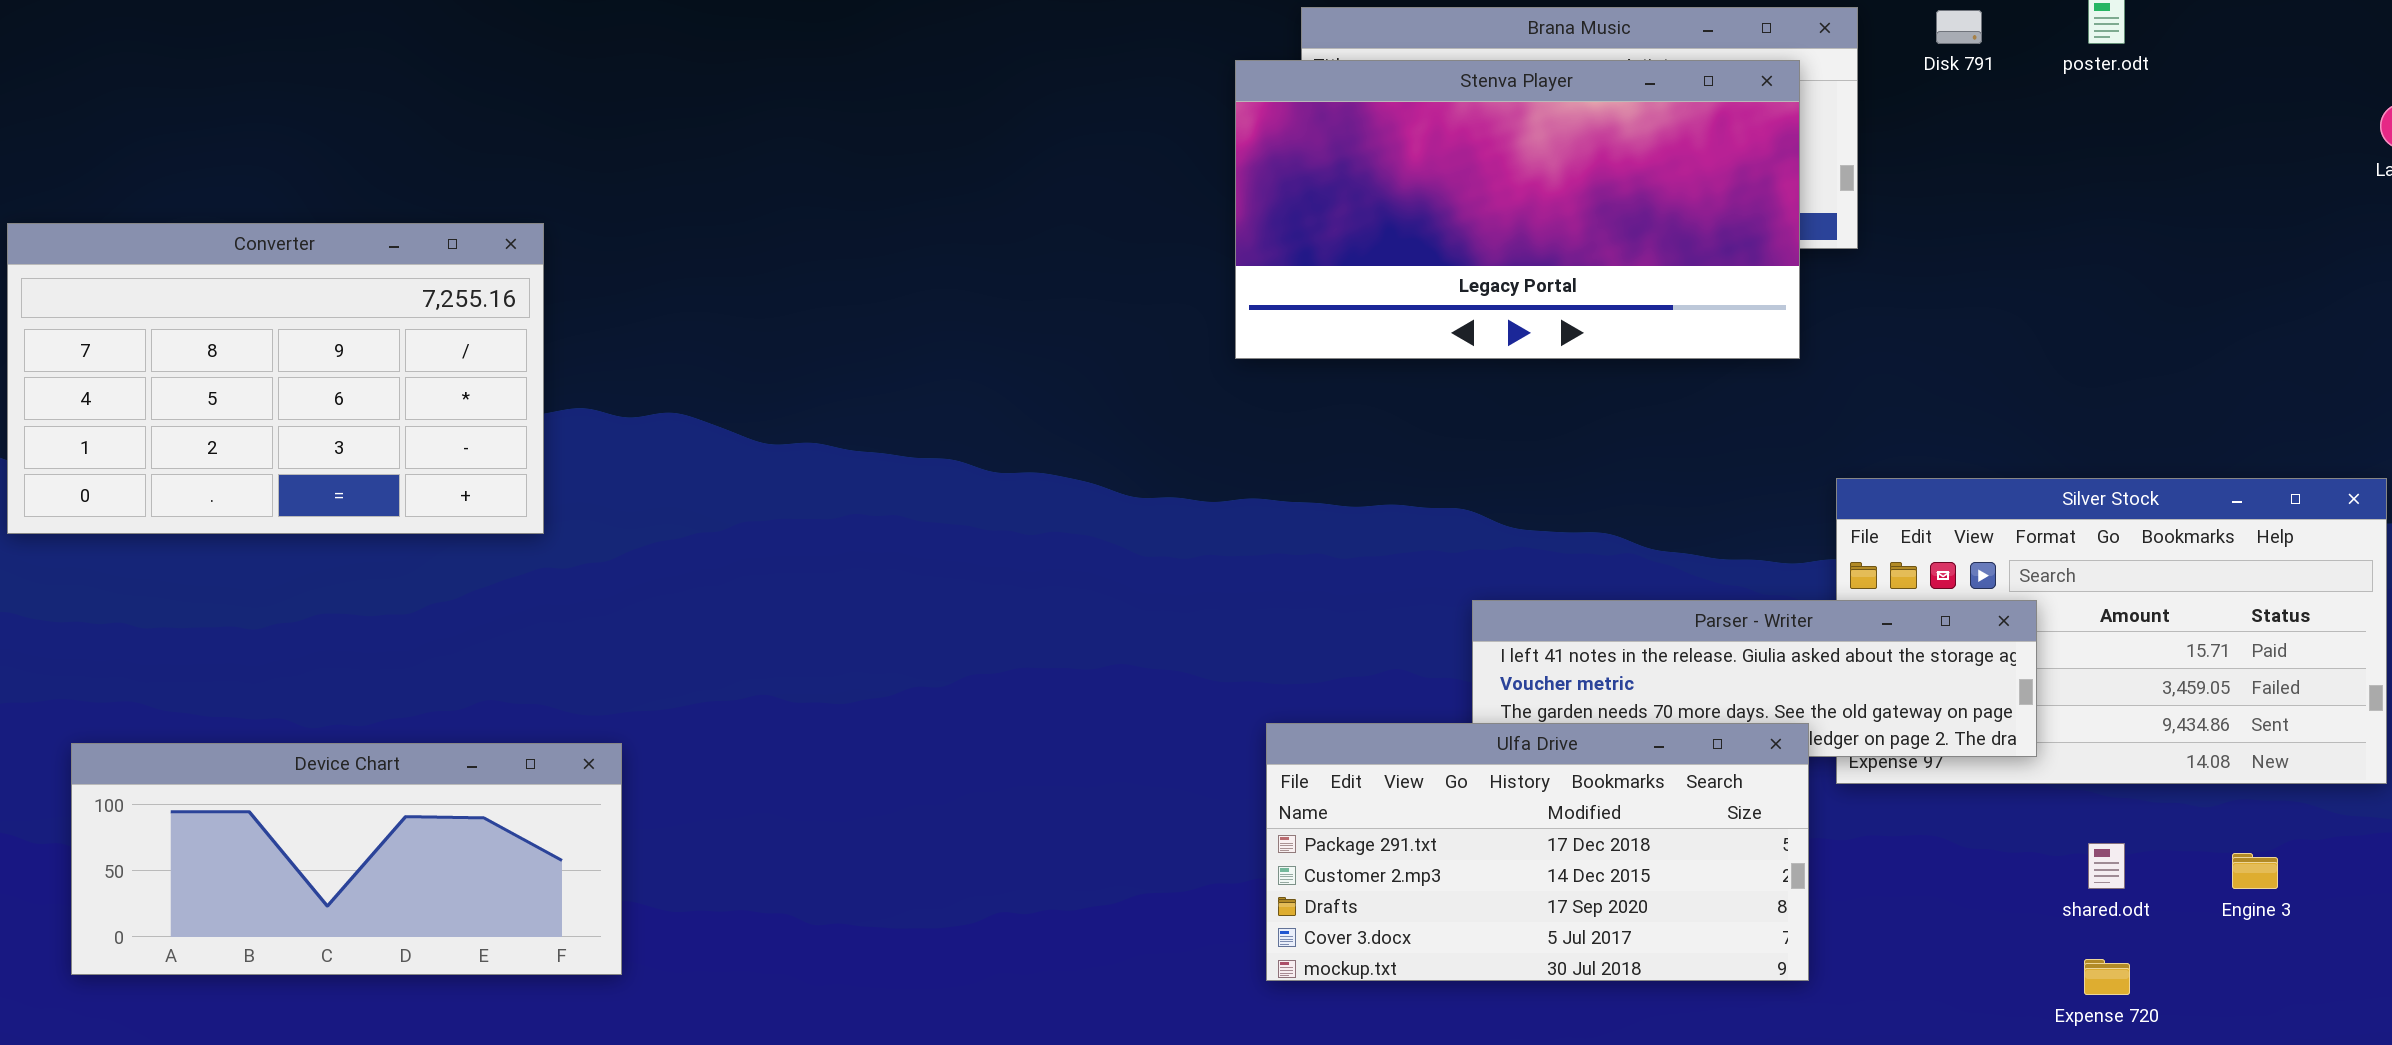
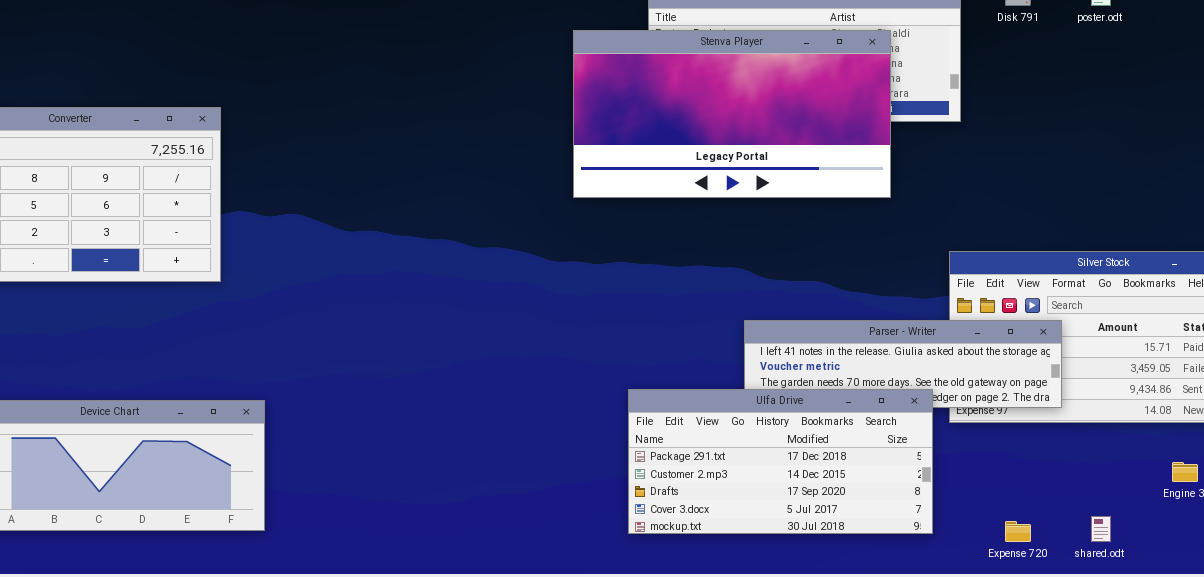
Stenva Player: [1235,60,1800,359] -> [573,30,891,198], moved
shared.odt: [2088,843,2125,889] -> [1091,516,1111,542], moved
Expense 720: [2084,959,2130,995] -> [1005,521,1031,542], moved

